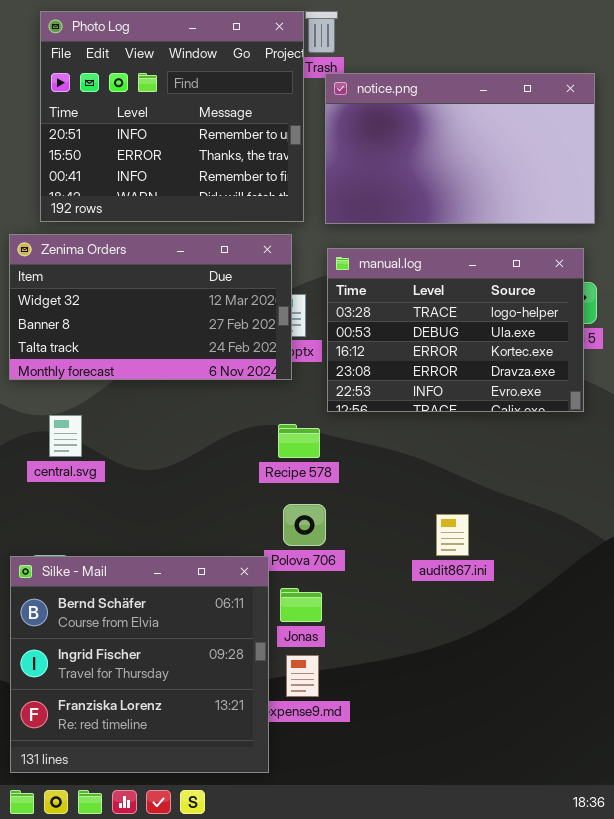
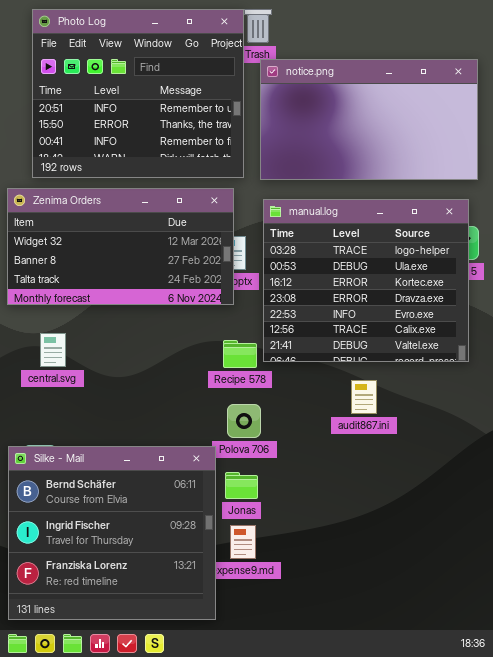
manual.log: [327,248,584,412] -> [263,199,469,362], resized
audit867.ini: [436,514,469,556] -> [351,380,377,414], moved

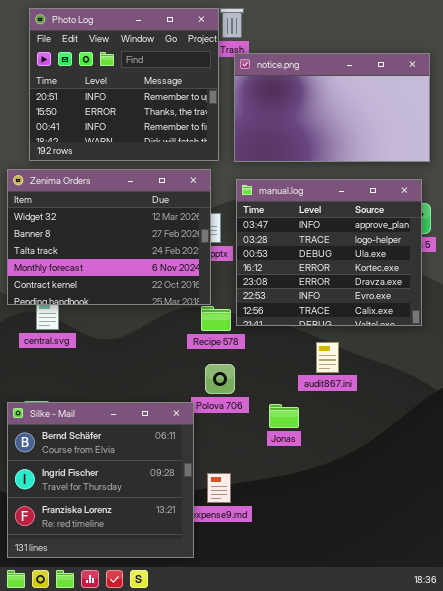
Zenima Orders: [7,188,234,305] -> [7,169,211,305], resized
manual.log: [263,199,469,362] -> [236,179,422,326], scrolled up 1 row
Jonas: [225,472,258,499] -> [269,404,299,428], moved

